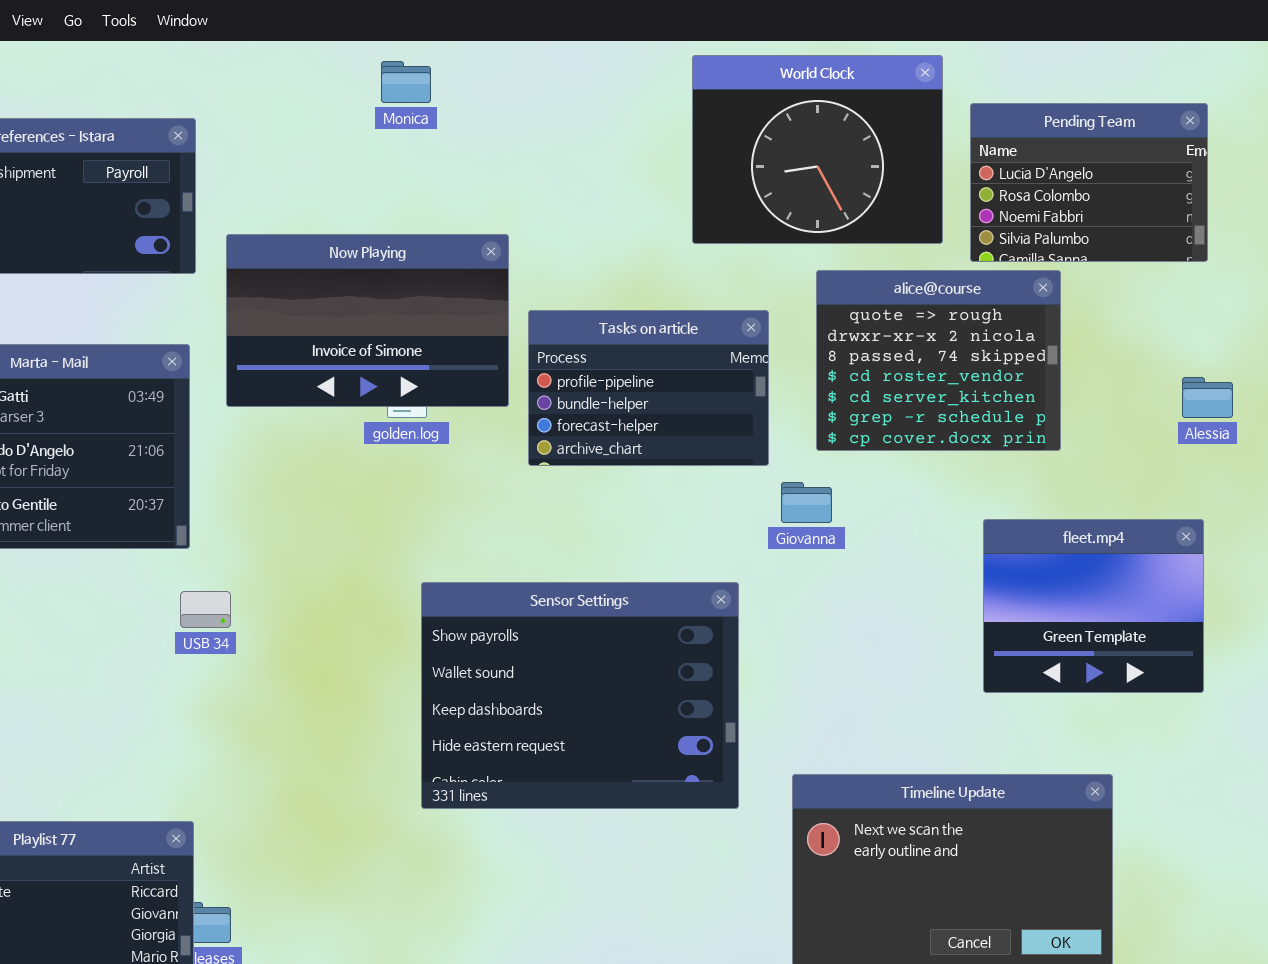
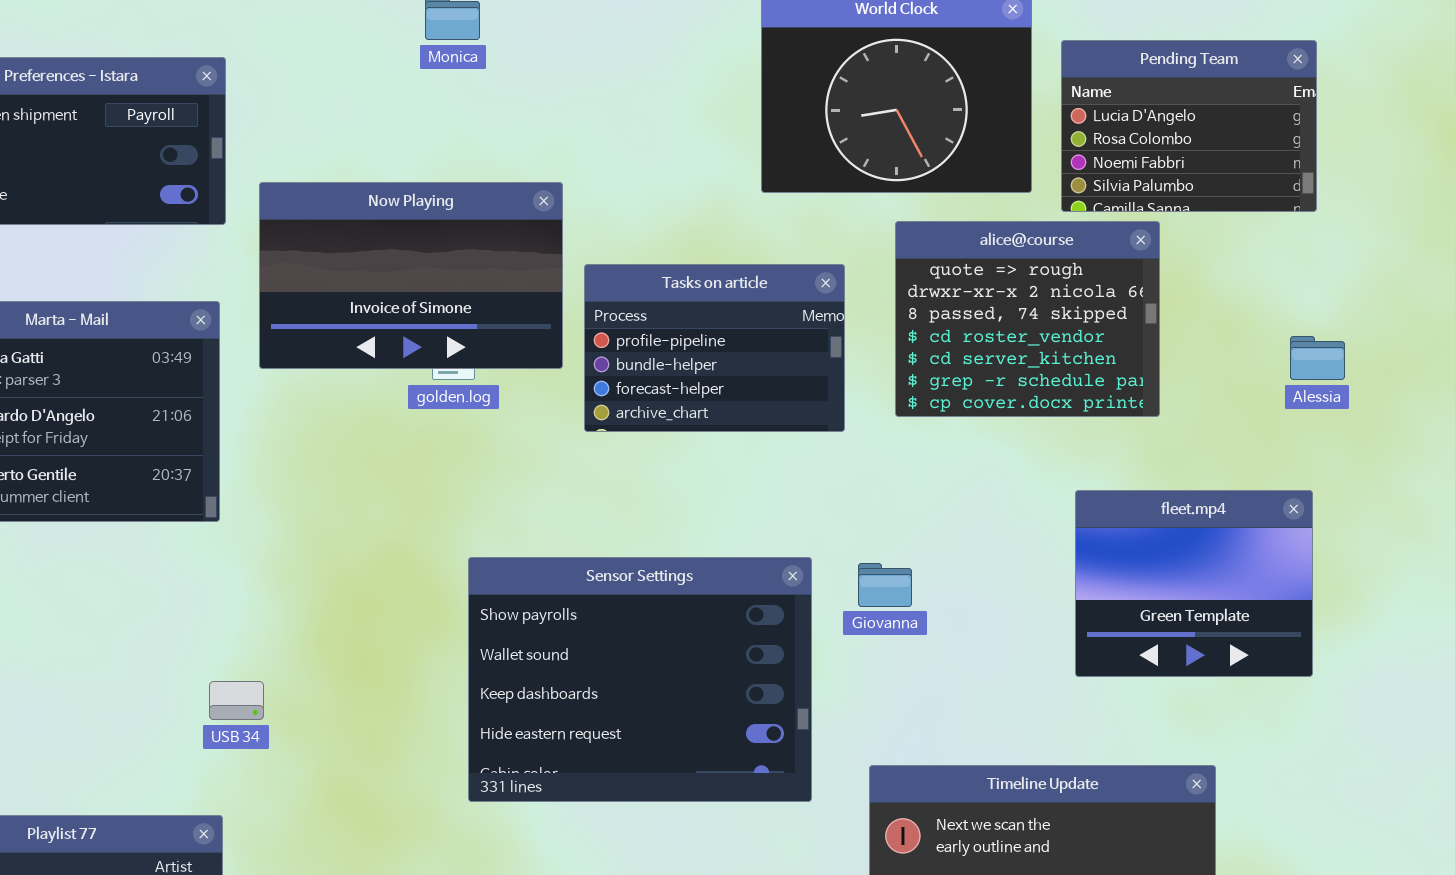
Giovanna: [781,482,832,523] -> [858,563,912,607], moved
USB 34: [180,591,231,628] -> [209,681,264,720], moved

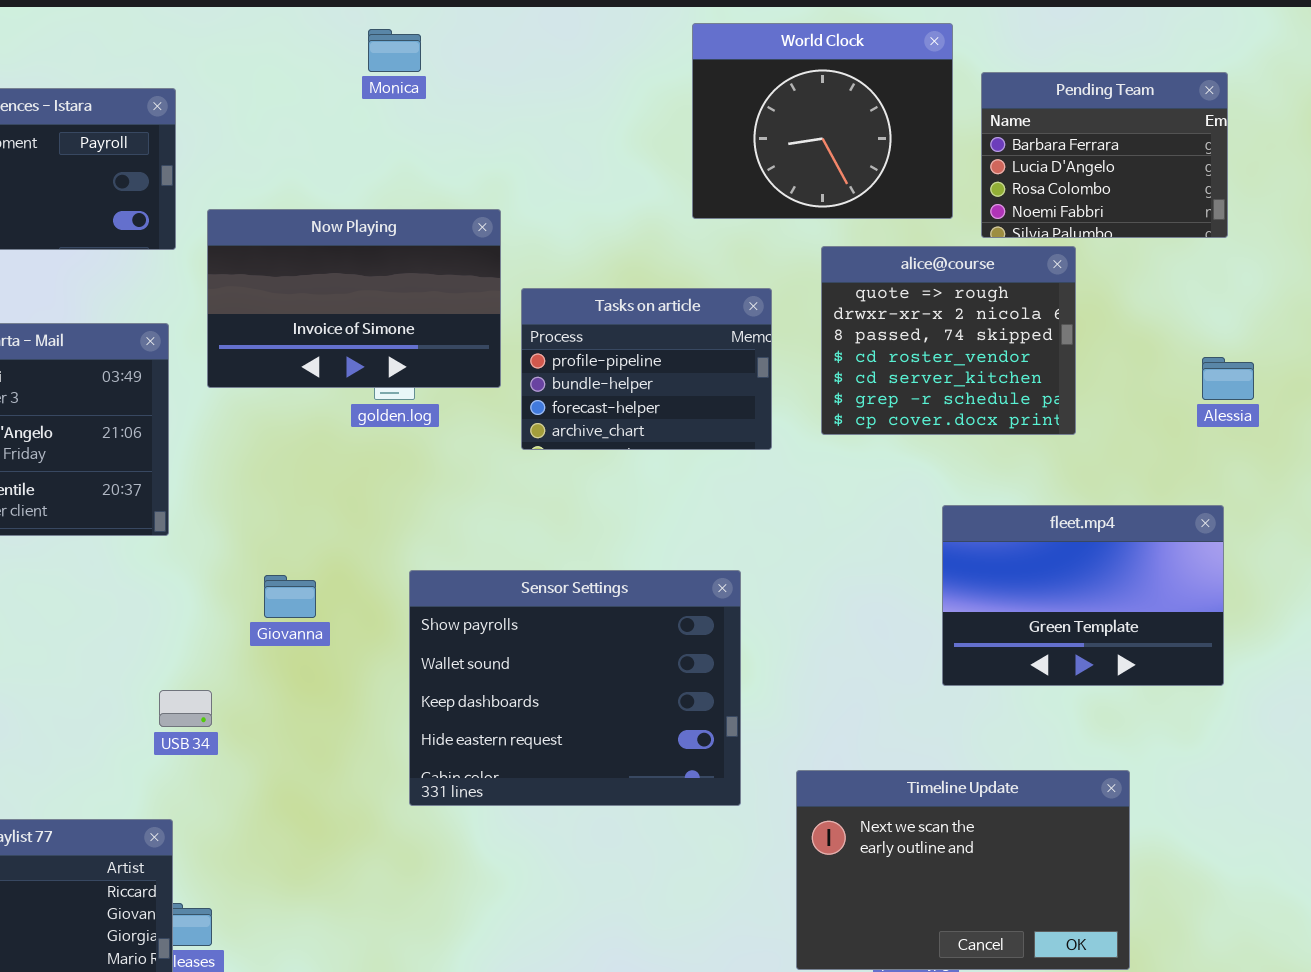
Pending Team: [1061,40,1317,212] -> [981,72,1228,238], scrolled up 1 row
fleet.mp4: [1075,490,1313,677] -> [942,505,1224,686], resized
Giovanna: [858,563,912,607] -> [264,575,316,618], moved

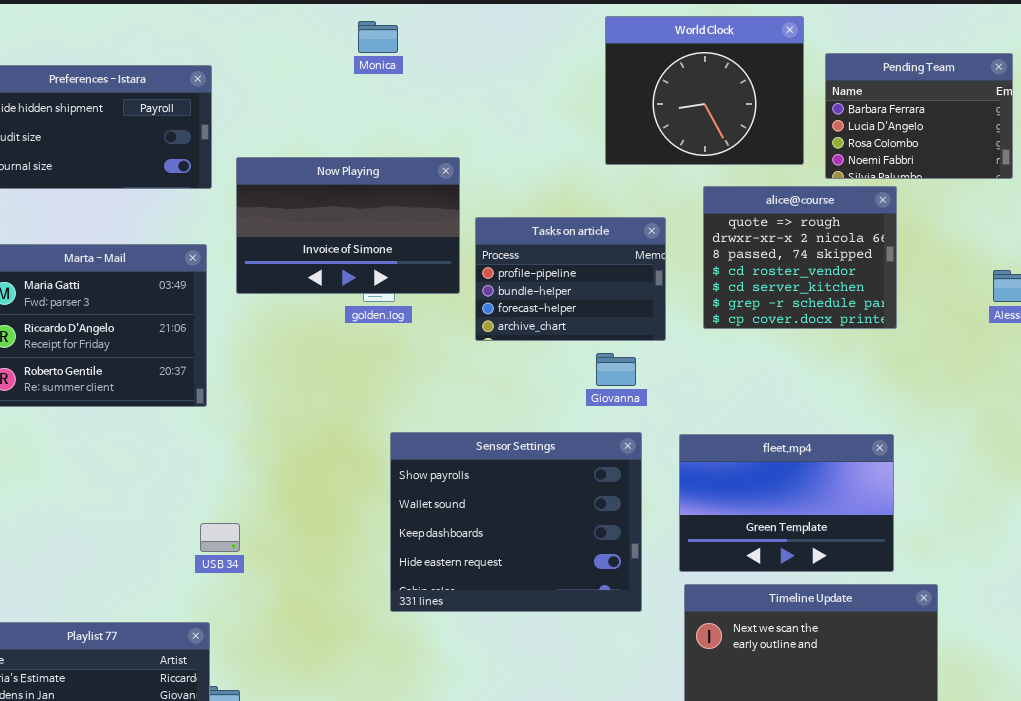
fleet.mp4: [942,505,1224,686] -> [679,434,894,572], moved
Giovanna: [264,575,316,618] -> [596,353,636,386], moved

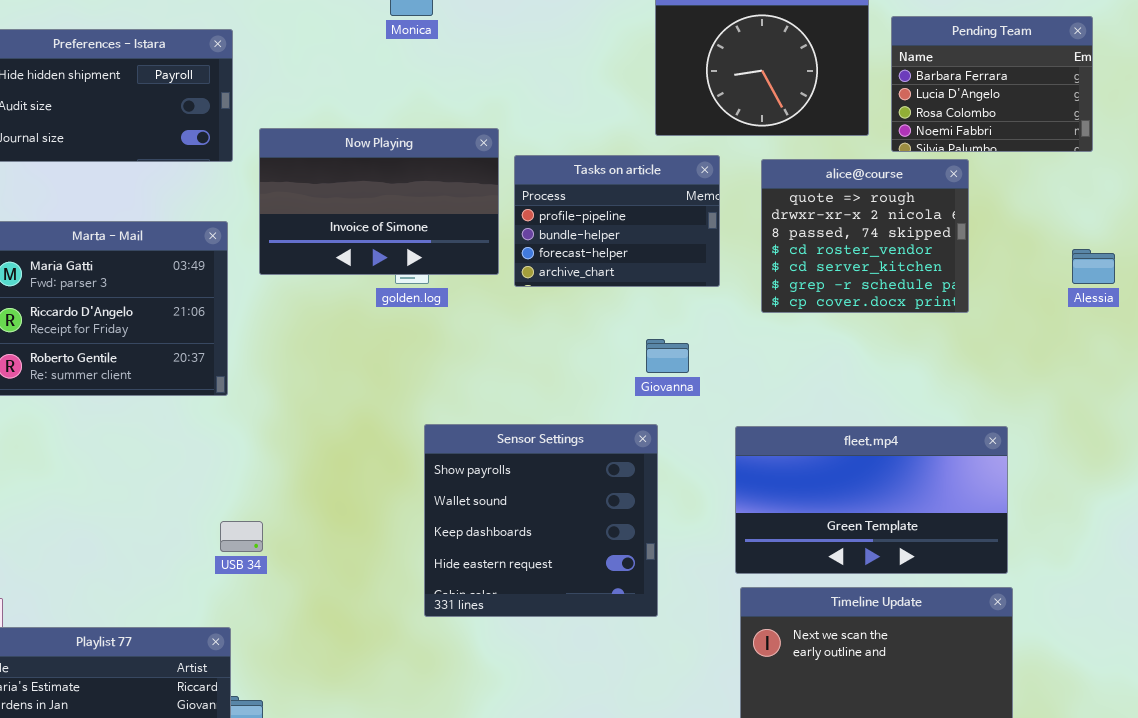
Tasks on article: [475,217,666,341] -> [514,155,720,287], moved
Sensor Settings: [390,432,642,612] -> [424,424,658,617], resized
fleet.mp4: [679,434,894,572] -> [735,426,1008,574], resized

